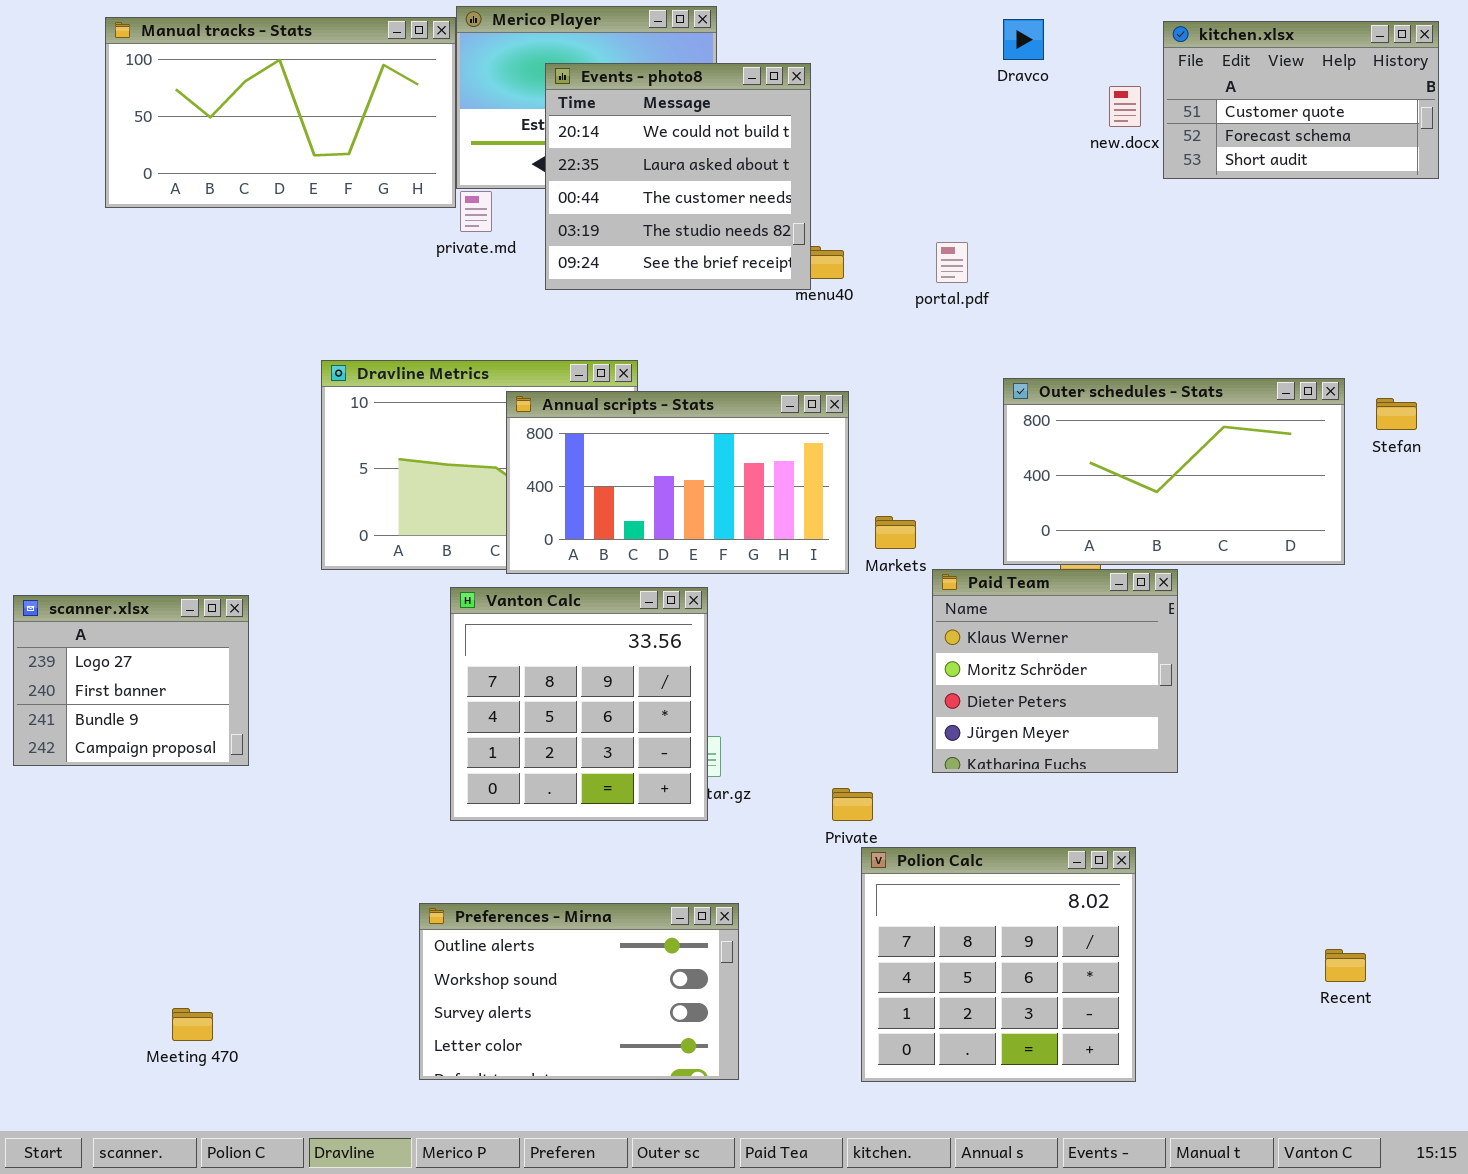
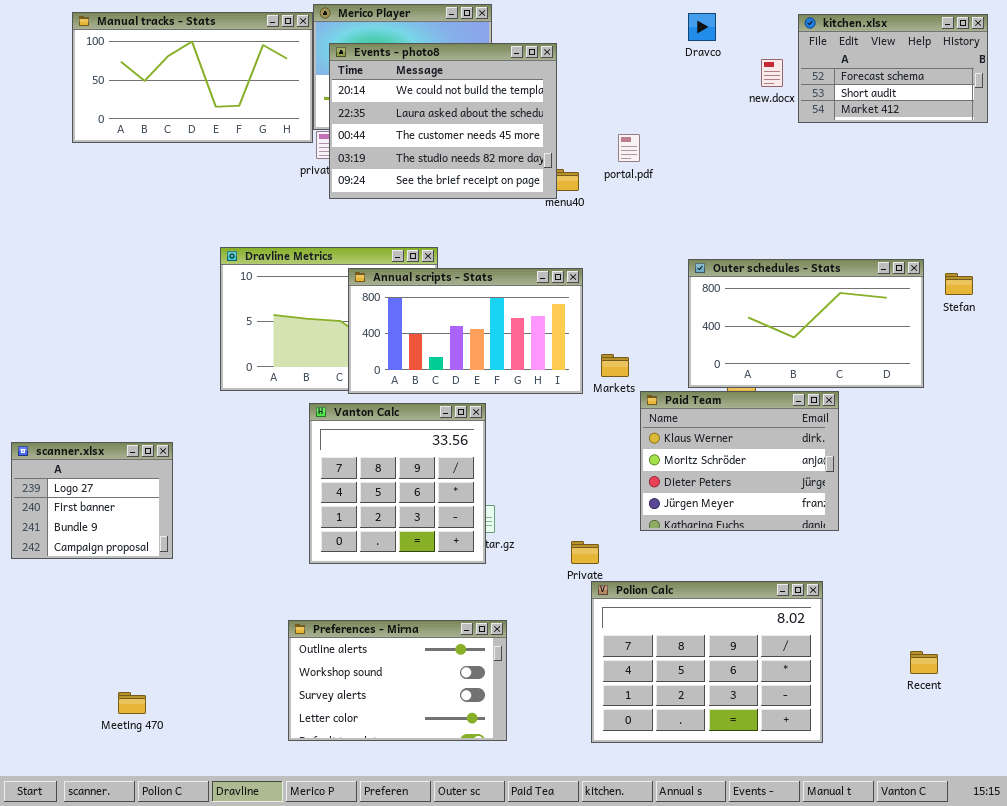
kitchen.xlsx: [1163,21,1439,179] -> [798,14,988,123], scrolled down 1 row
Events - photo8: [545,63,811,290] -> [329,43,557,199], resized
portal.pdf: [936,242,968,283] -> [618,134,640,162], moved
Paid Team: [932,569,1178,773] -> [640,391,839,531], resized
scanner.xlsx: [13,595,249,766] -> [11,442,173,559], moved
Polion Calc: [861,847,1136,1082] -> [591,581,823,743], resized

